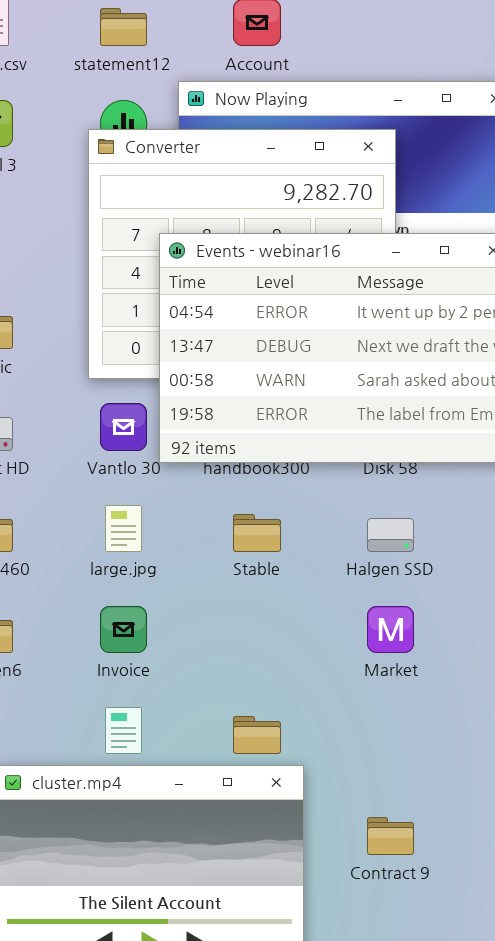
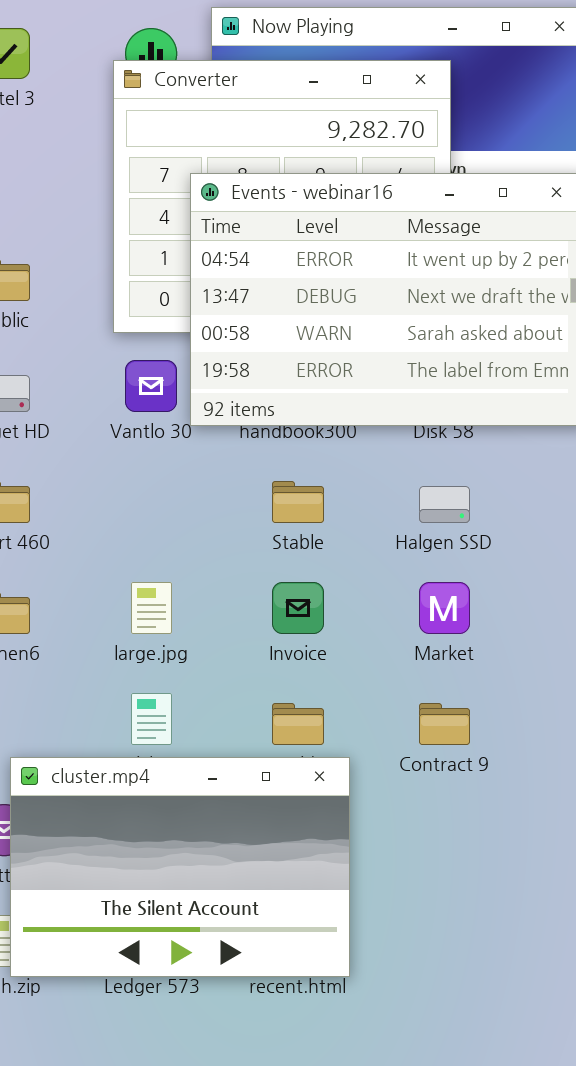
large.jpg: [105,505,142,552] -> [131,582,172,634], moved
Invoice: [100,606,147,653] -> [272,582,324,634], moved
Contract 9: [367,817,414,855] -> [419,703,470,745], moved

